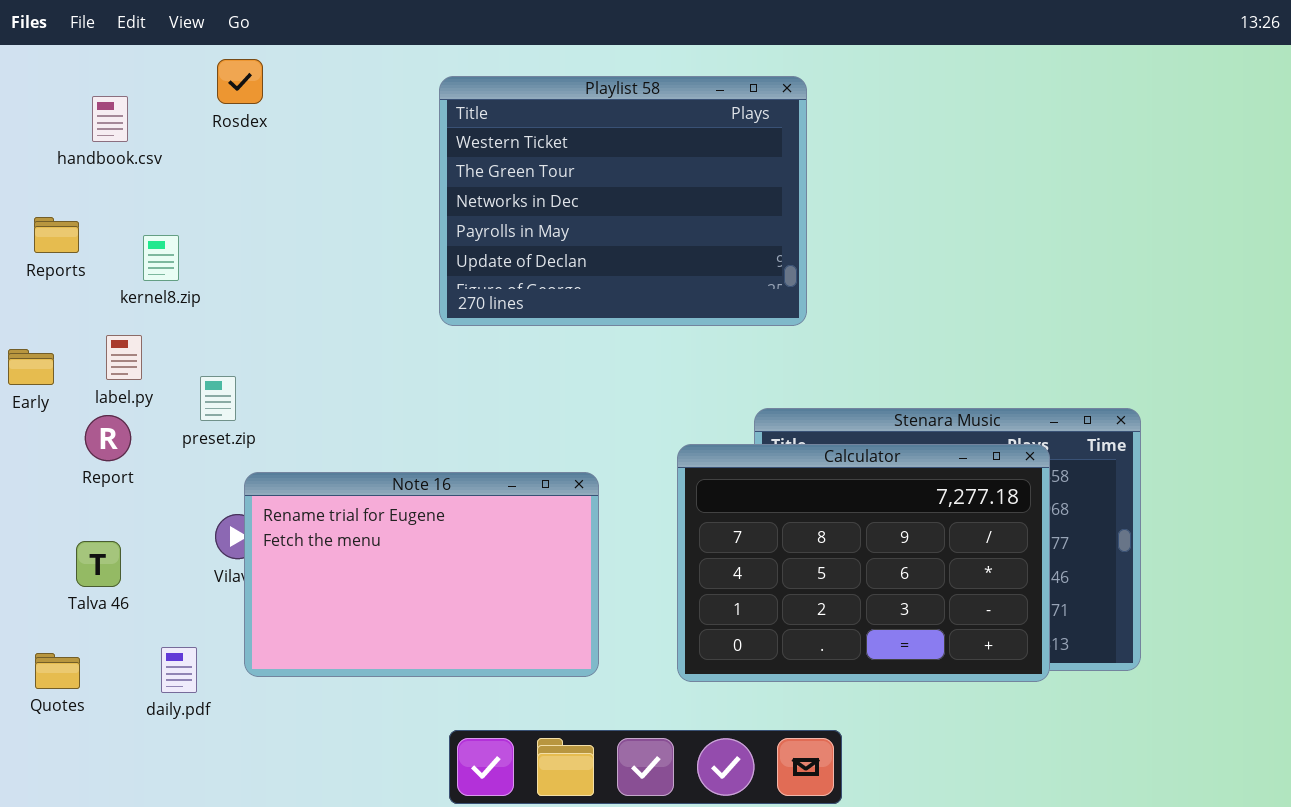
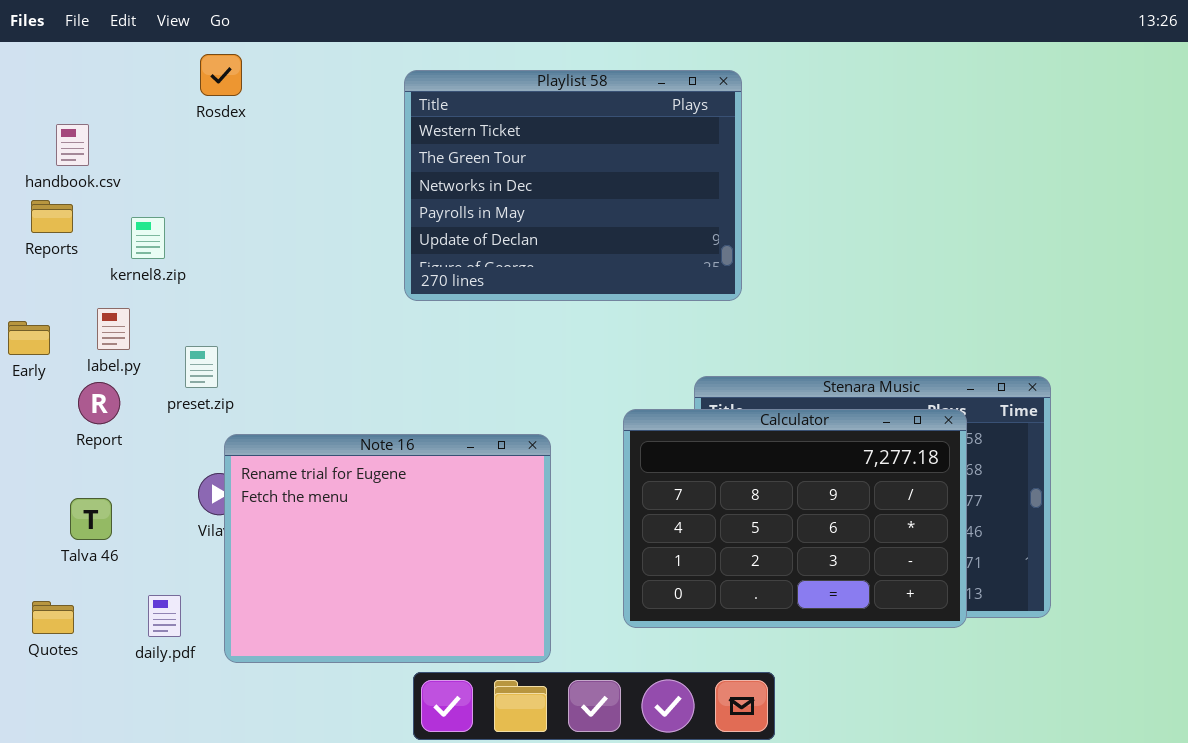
handbook.csv: [92,96,128,142] -> [56,124,89,166], moved
Note 16: [244,472,599,677] -> [224,434,551,663], resized

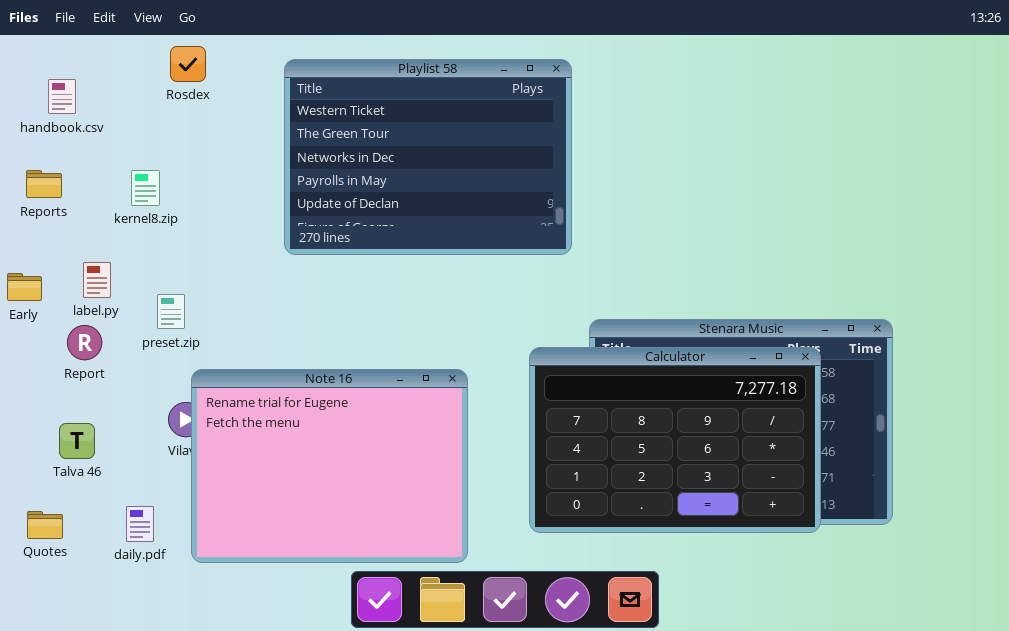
Playlist 58: [404,70,742,301] -> [284,59,572,255], moved
handbook.csv: [56,124,89,166] -> [48,79,76,114], moved
kernel8.zip: [131,217,165,259] -> [131,170,160,206], moved

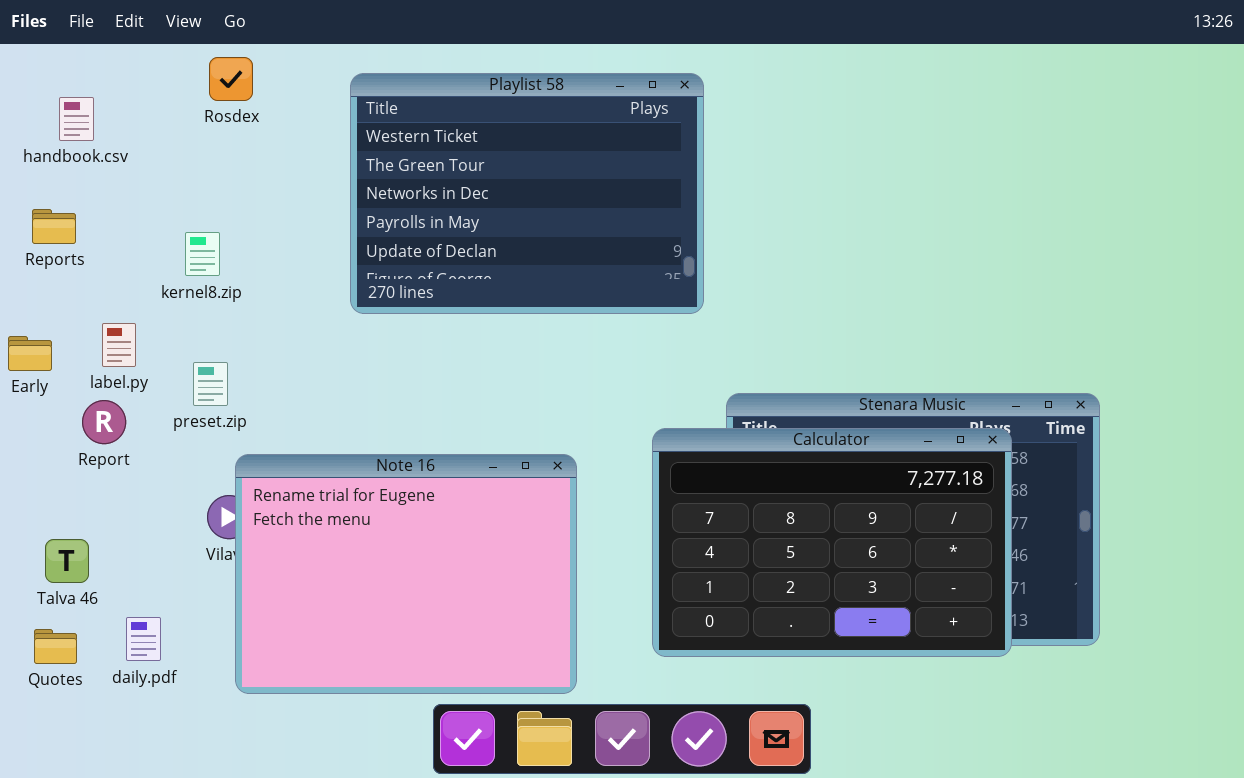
kernel8.zip: [131,170,160,206] -> [185,232,220,276], moved
Talva 46: [59,423,95,459] -> [45,539,89,583], moved
daily.pdf: [126,506,154,542] -> [126,617,161,661], moved

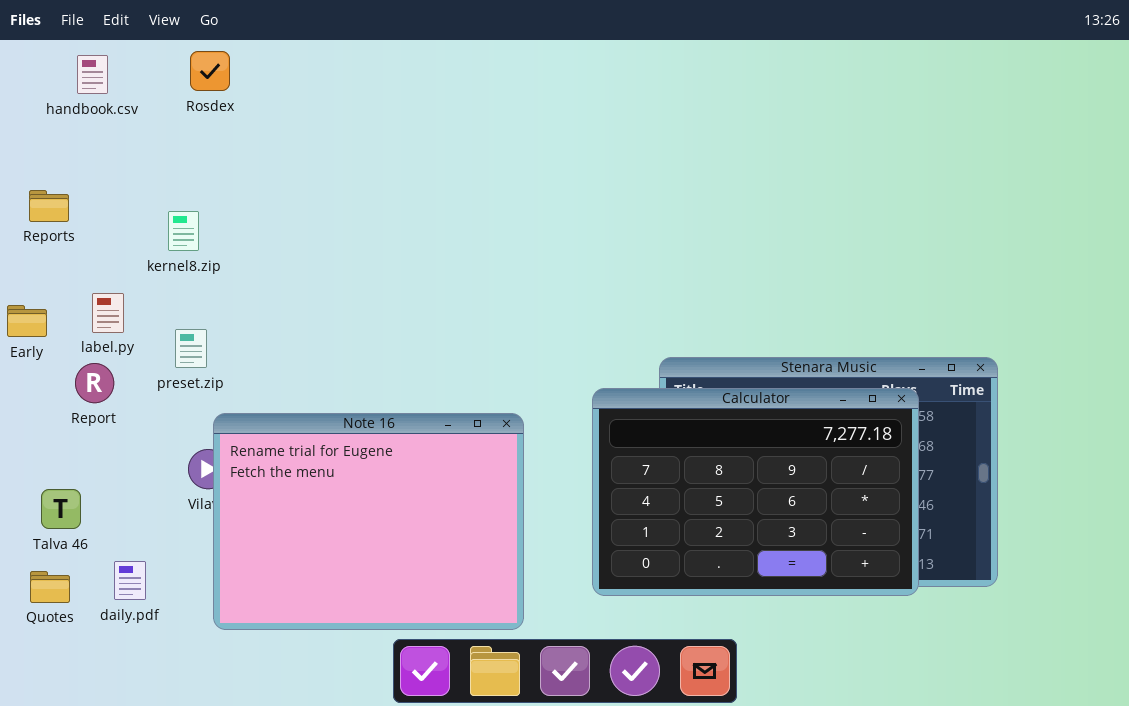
Playlist 58: [350,73,704,314] -> none, closed
handbook.csv: [59,97,94,141] -> [77,55,108,94], moved

